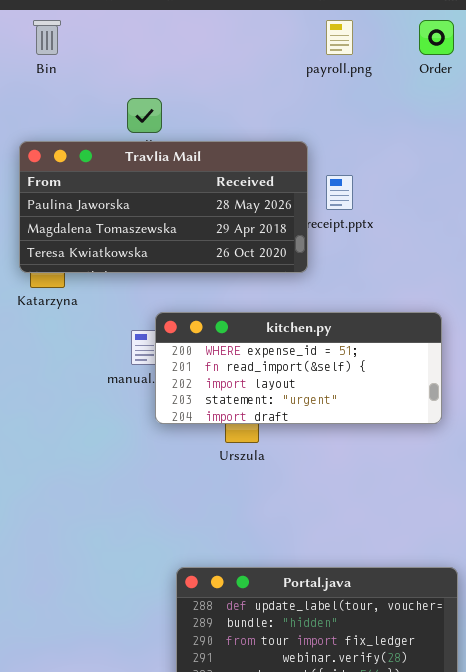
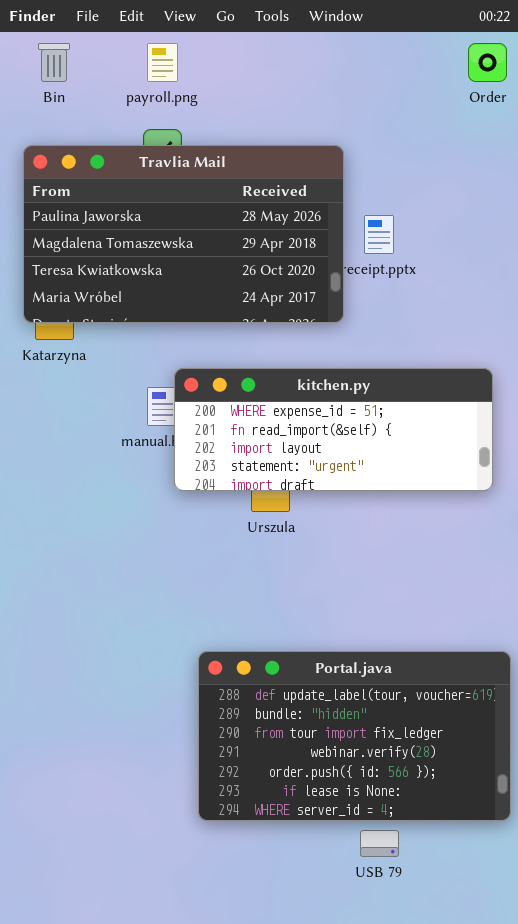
payroll.png: [326,20,353,55] -> [147,43,178,82], moved
Travlia Mail: [19,141,308,273] -> [23,145,344,323], resized

